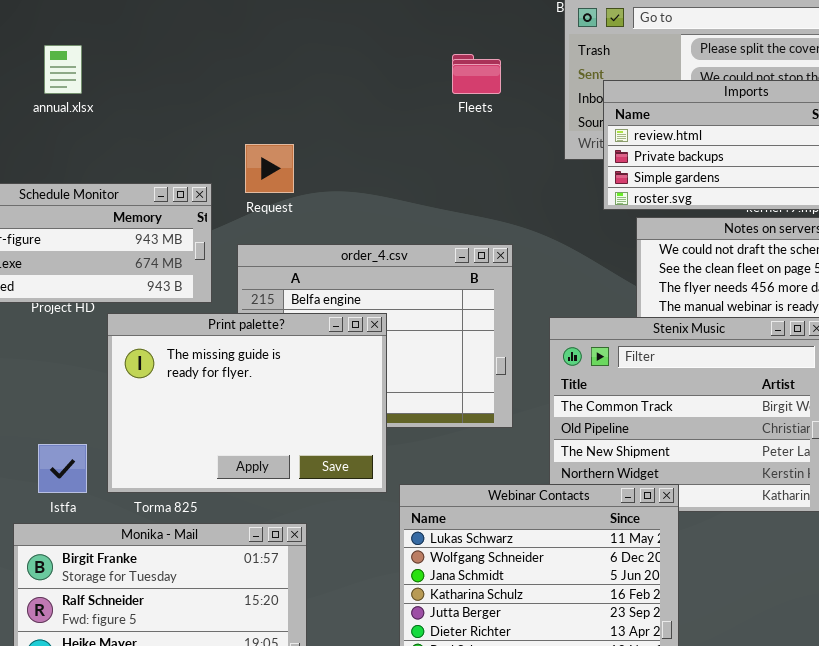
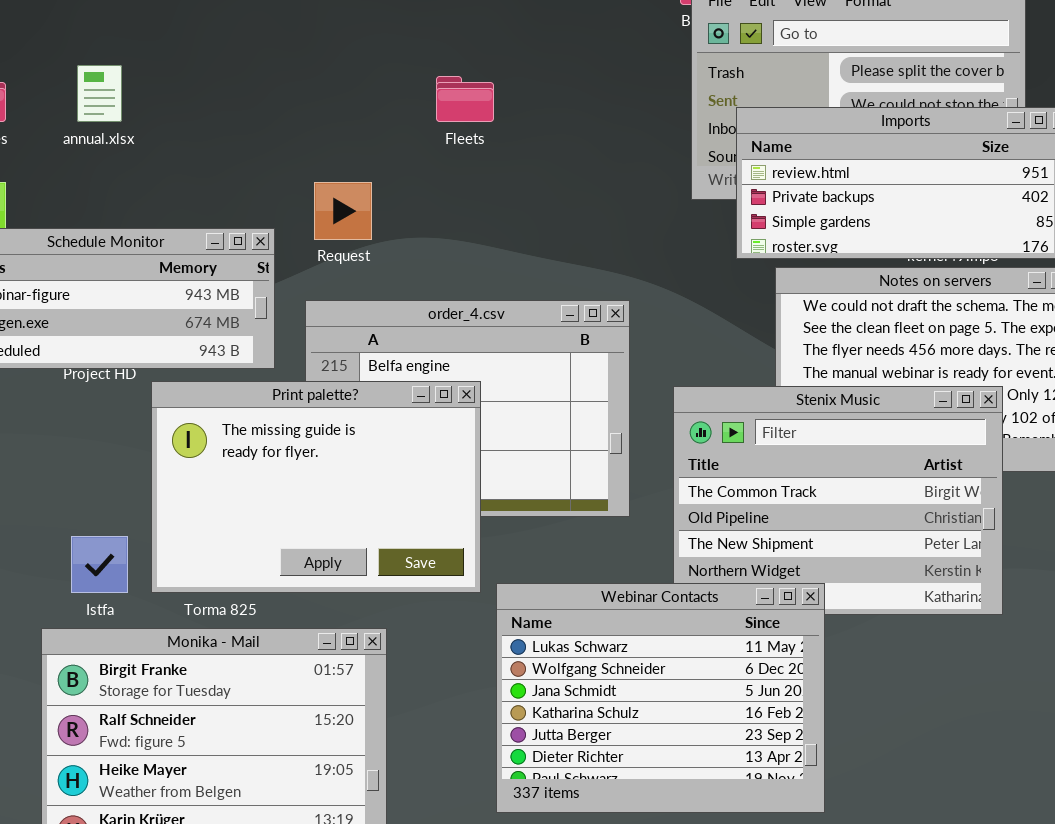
Fleets: [452,54,501,94] -> [436,76,494,122], moved

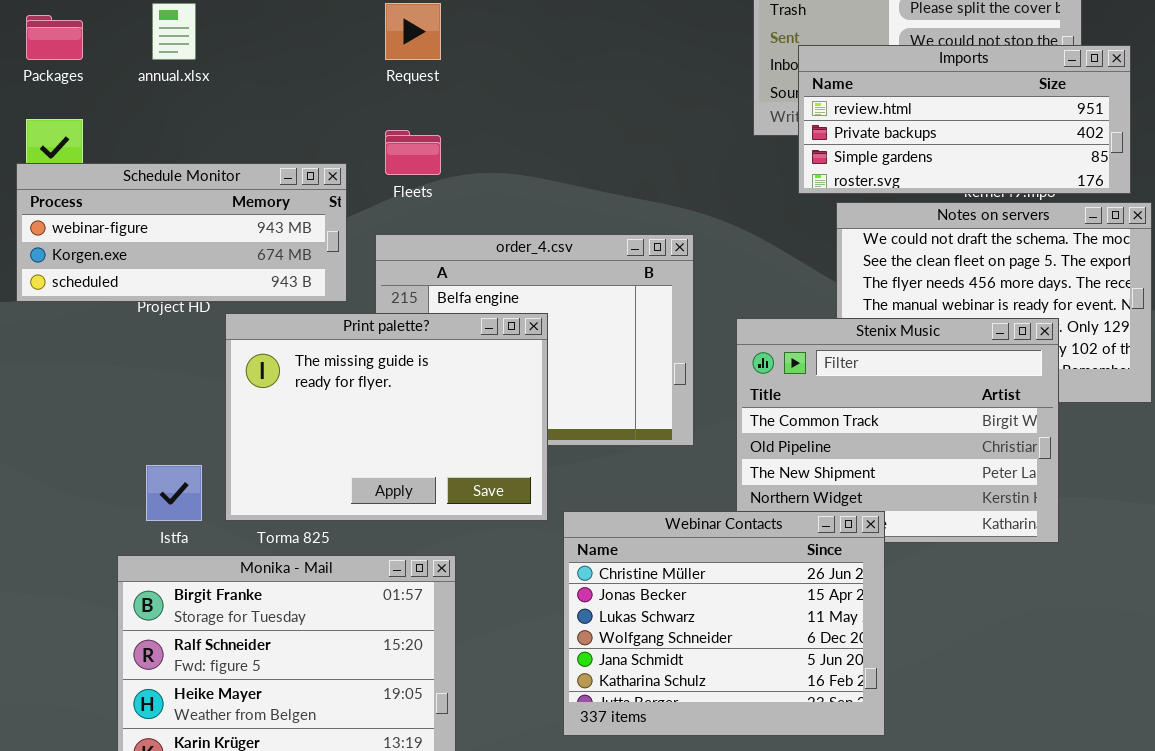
Fleets: [436,76,494,122] -> [385,130,441,175], moved
Request: [314,182,372,240] -> [385,3,441,60], moved
Webinar Contacts: [496,583,825,813] -> [563,511,885,736], scrolled up 2 rows

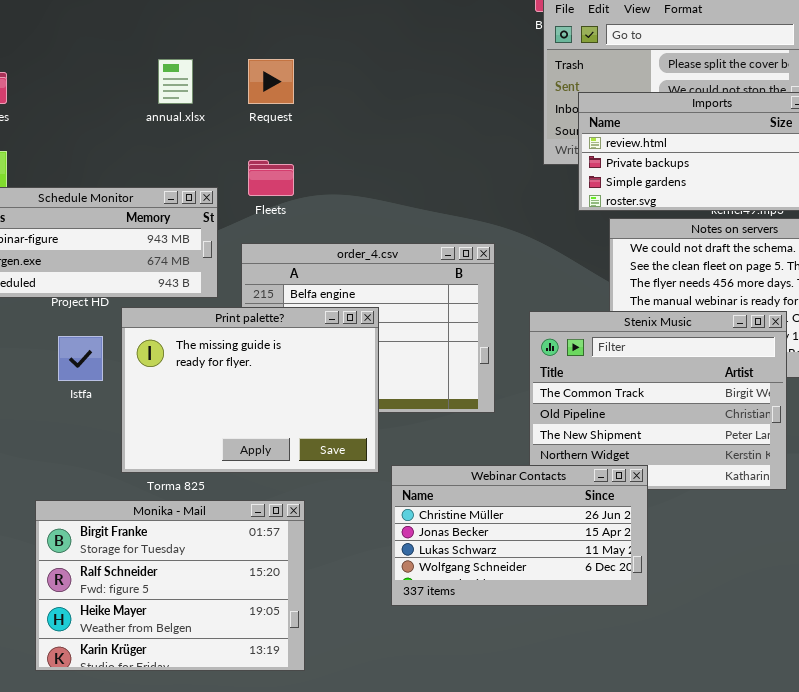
annual.xlsx: [152,3,196,60] -> [158,59,193,104], moved
Istfa: [146,465,202,521] -> [58,336,103,381], moved
Webinar Contacts: [563,511,885,736] -> [391,465,648,606], resized

